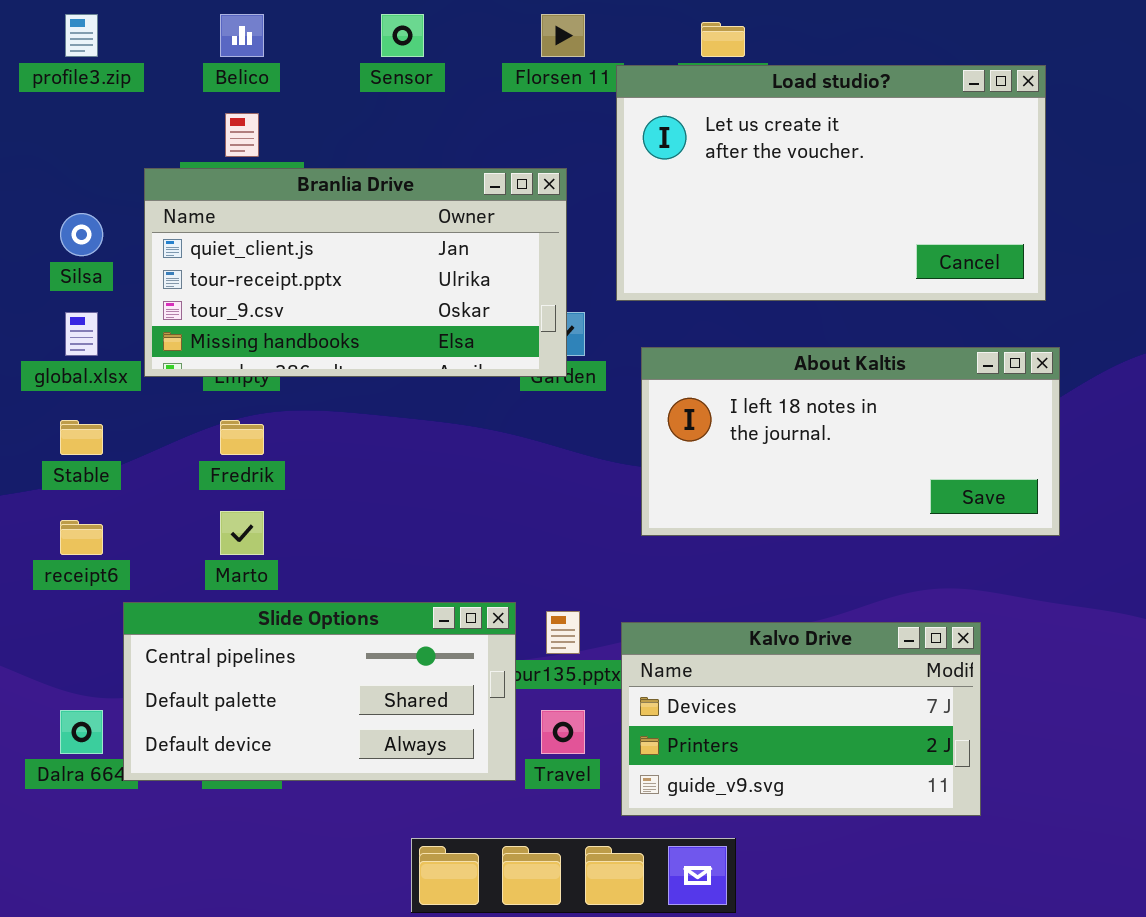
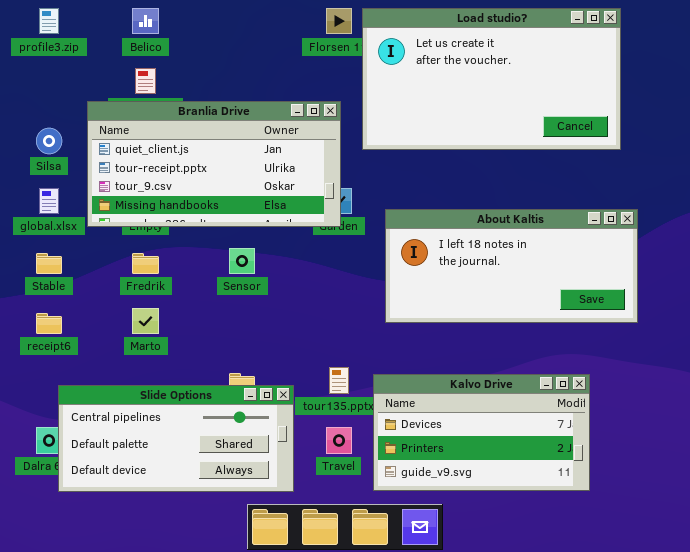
Sensor: [381,14,424,57] -> [229,248,255,274], moved
Load studio?: [616,65,1046,301] -> [362,8,621,150], moved
Slide Options: [123,602,516,781] -> [58,385,294,492], moved

